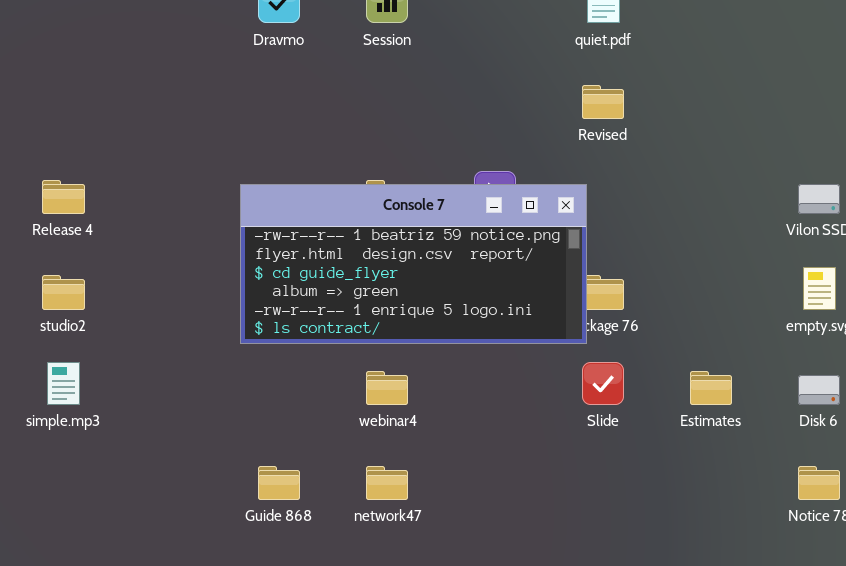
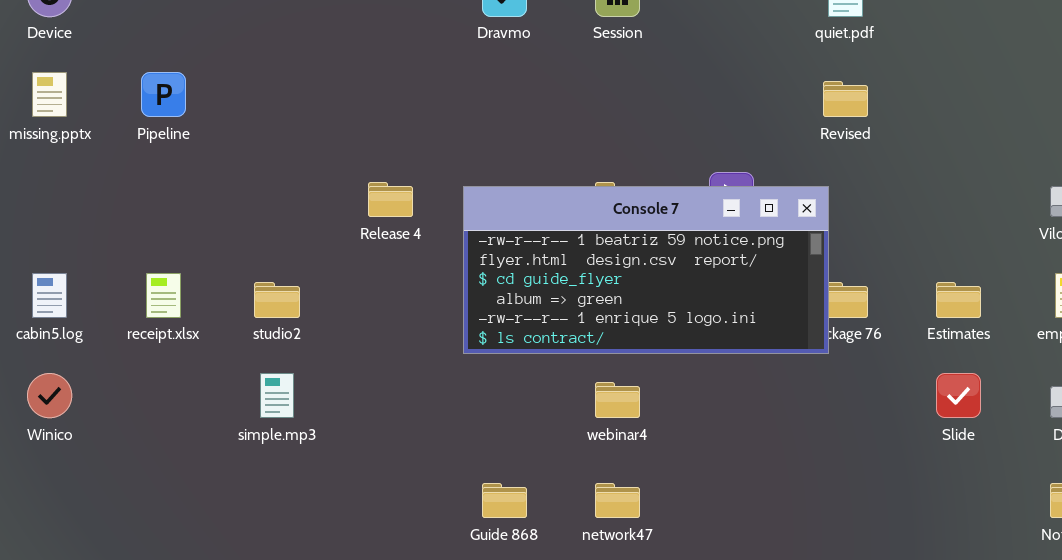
Release 4: [42,180,85,214] -> [368,182,413,217], moved
Slide: [582,362,624,405] -> [936,373,981,418], moved
Estimates: [690,371,732,405] -> [936,282,981,318], moved

